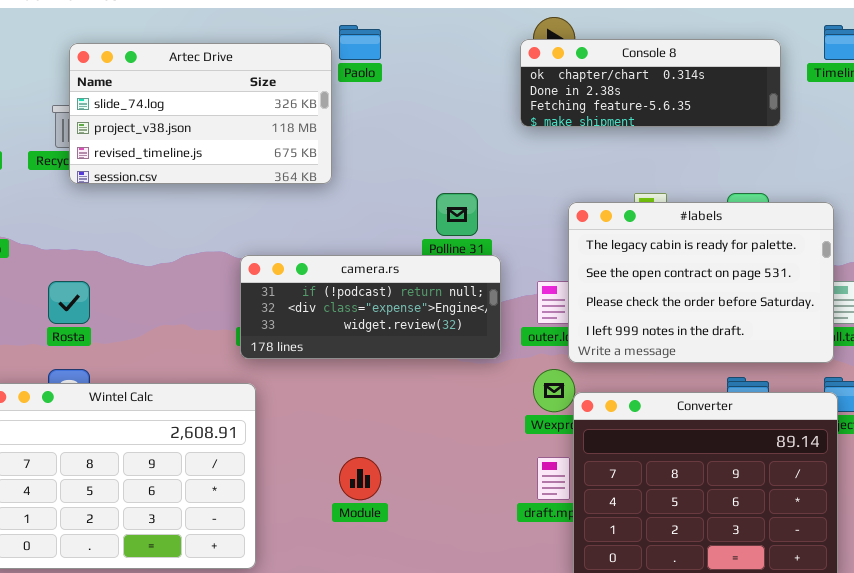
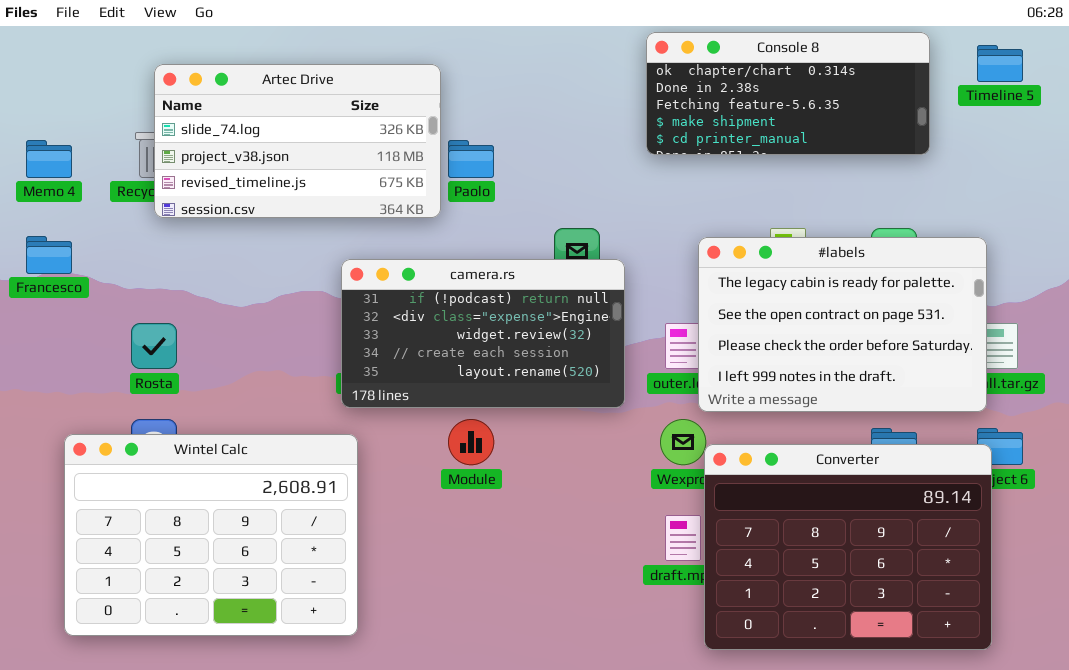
Paolo: [339,25,381,60] -> [448,140,494,178], moved
Console 8: [520,39,781,127] -> [646,32,930,155], resized
camera.rs: [240,255,501,359] -> [341,259,625,408], resized
Module: [339,457,381,500] -> [448,419,494,465], moved

